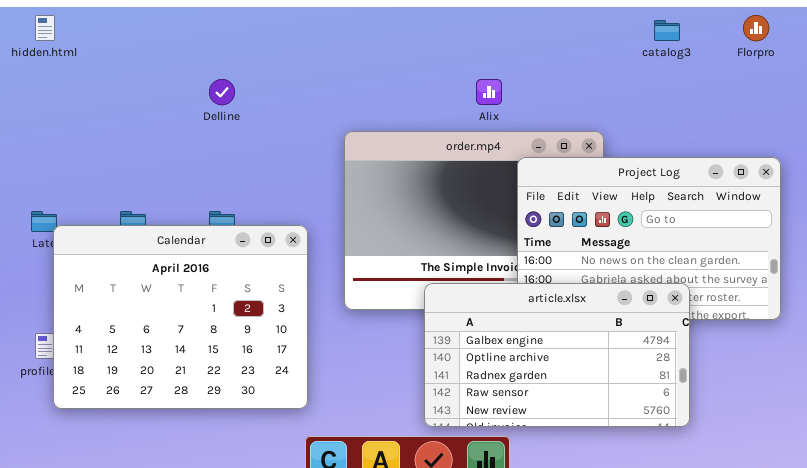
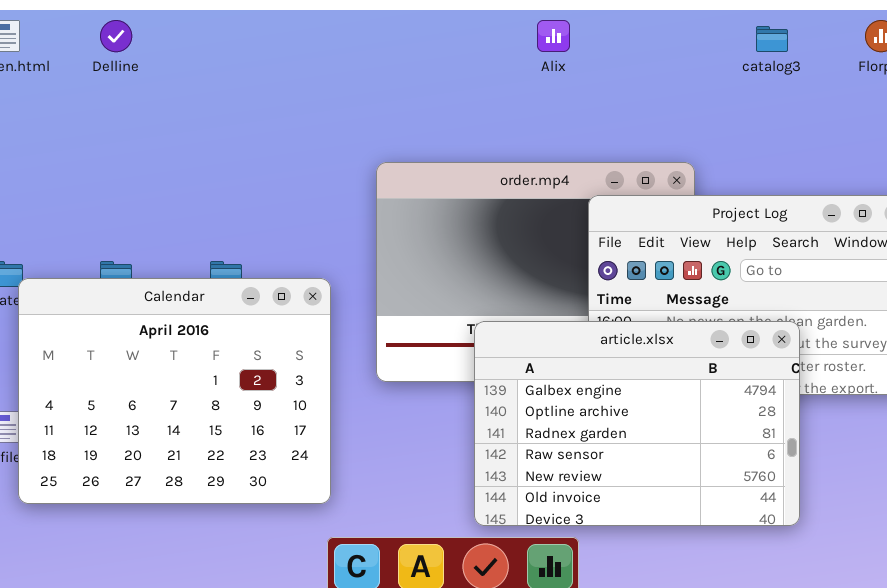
Delline: [209,79,235,105] -> [100,20,132,52], moved
Alix: [476,79,502,105] -> [537,20,570,52], moved
article.xlsx: [424,283,690,427] -> [474,321,800,526], resized

